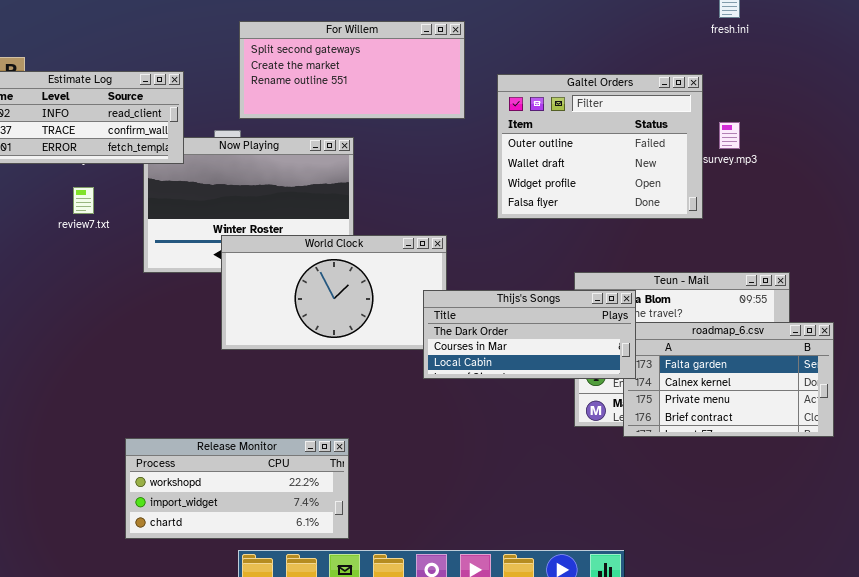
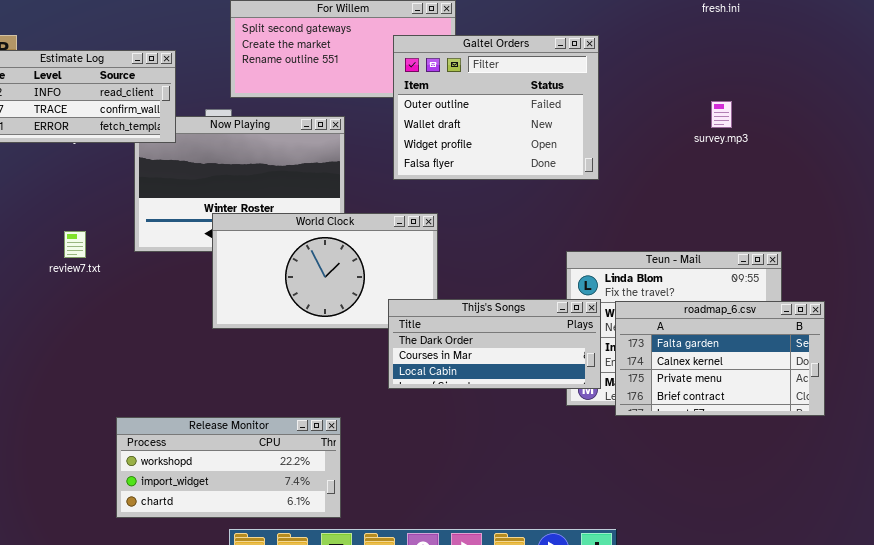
Galtel Orders: [497,74,703,219] -> [393,35,599,180], moved
review7.txt: [73,187,94,214] -> [64,231,86,258], moved
Thijs's Songs: [423,290,636,379] -> [388,299,601,389], moved

